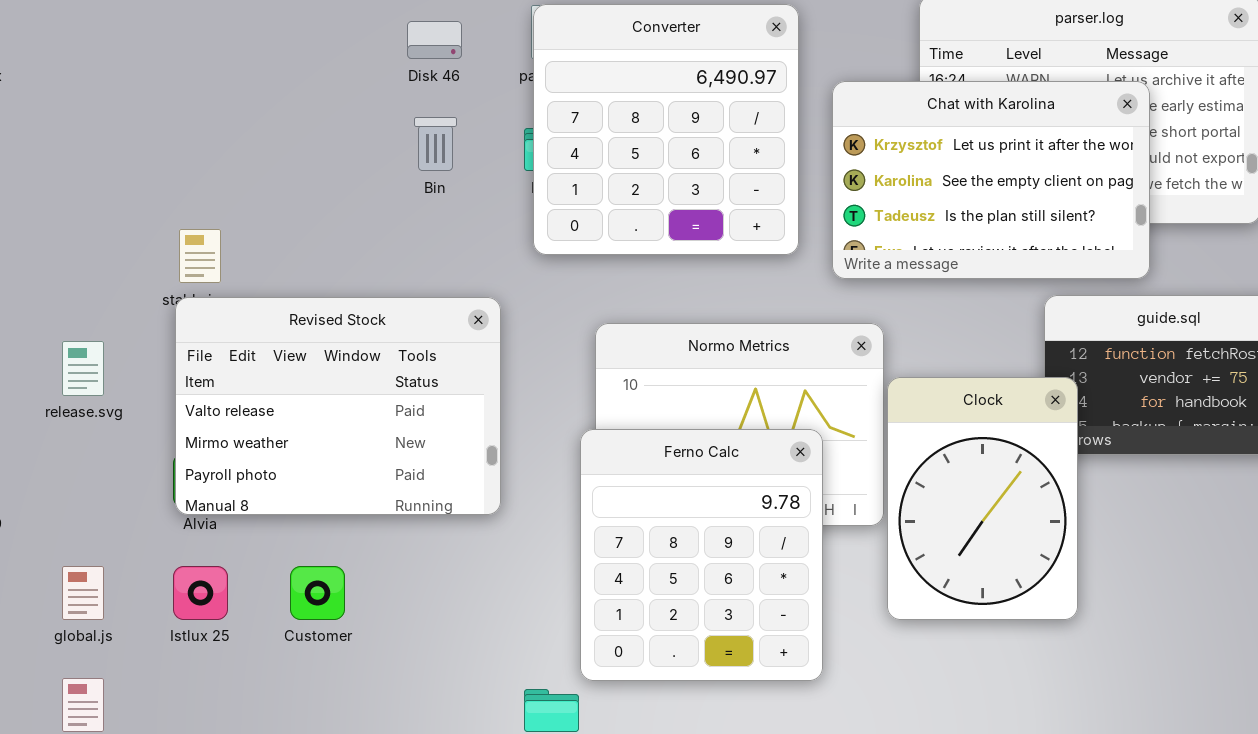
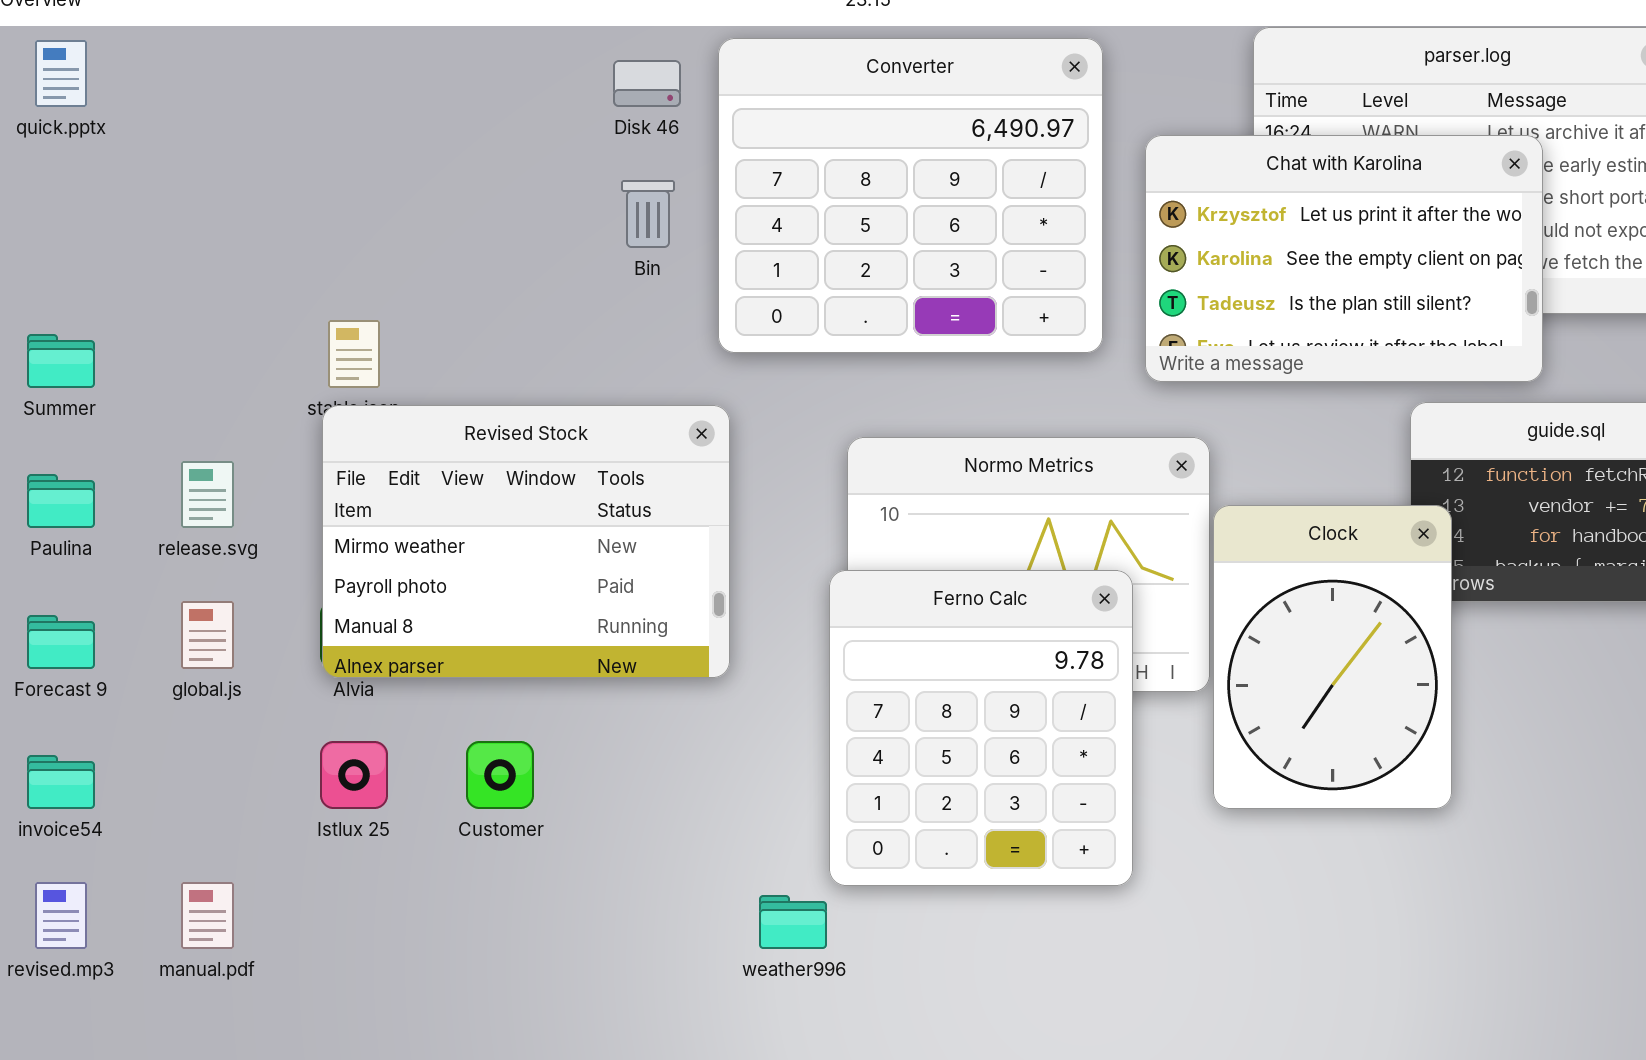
Converter: [533,4,799,255] -> [718,38,1103,353], resized
Revised Stock: [175,297,501,515] -> [322,405,730,678], scrolled down 1 row
global.js: [62,566,104,620] -> [181,601,234,669], moved

